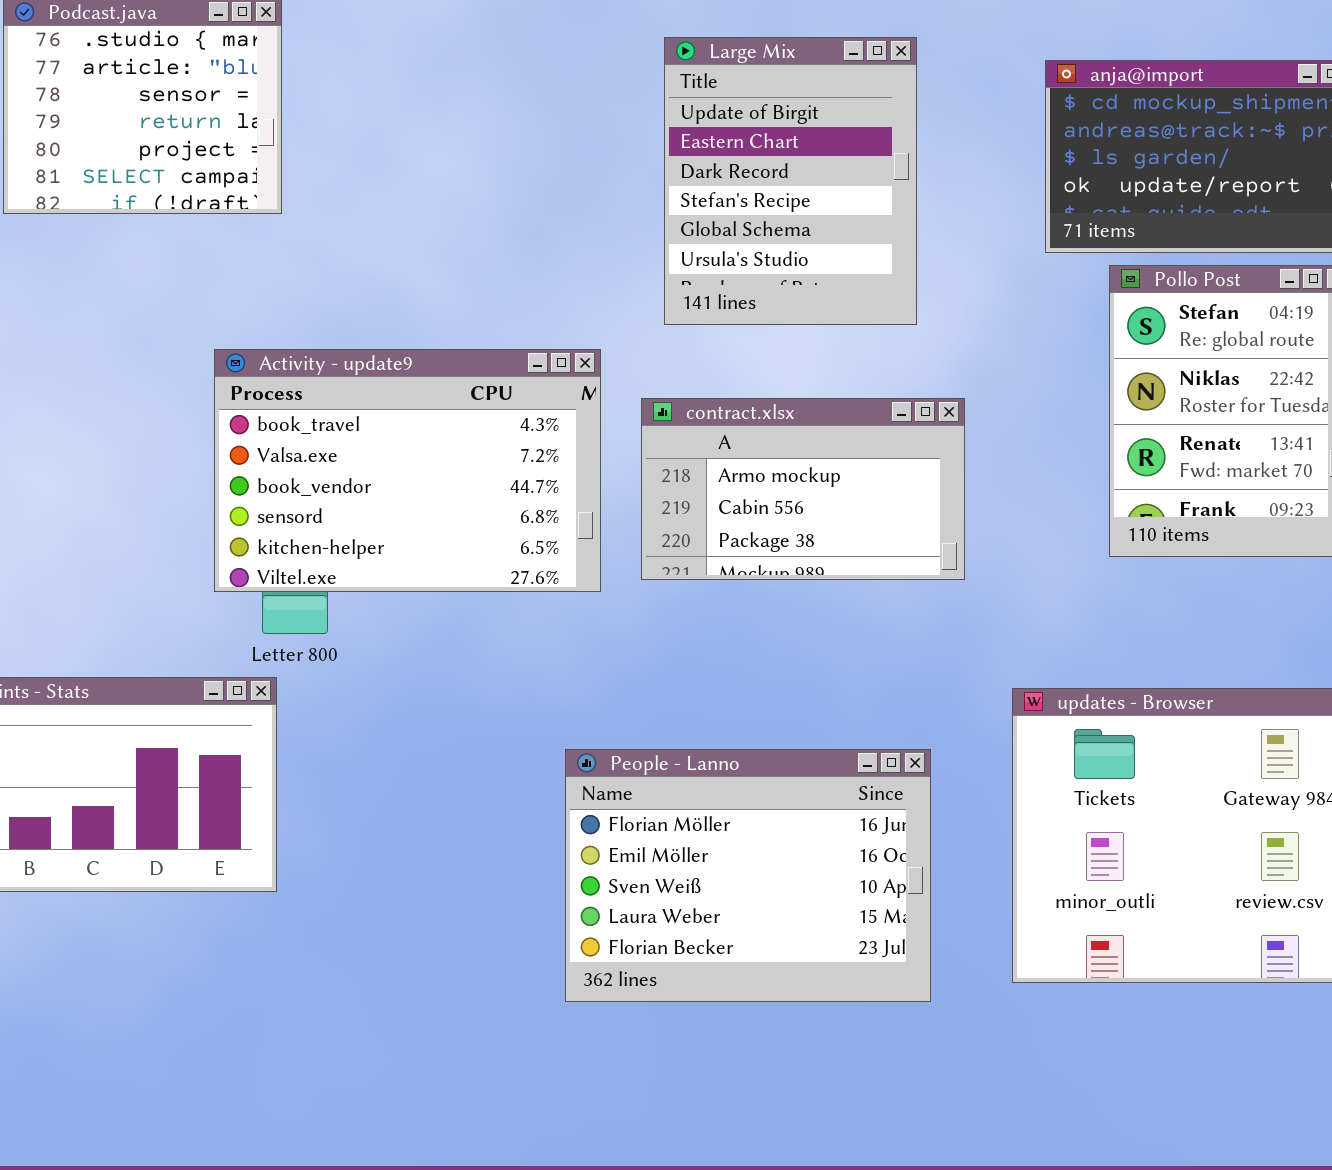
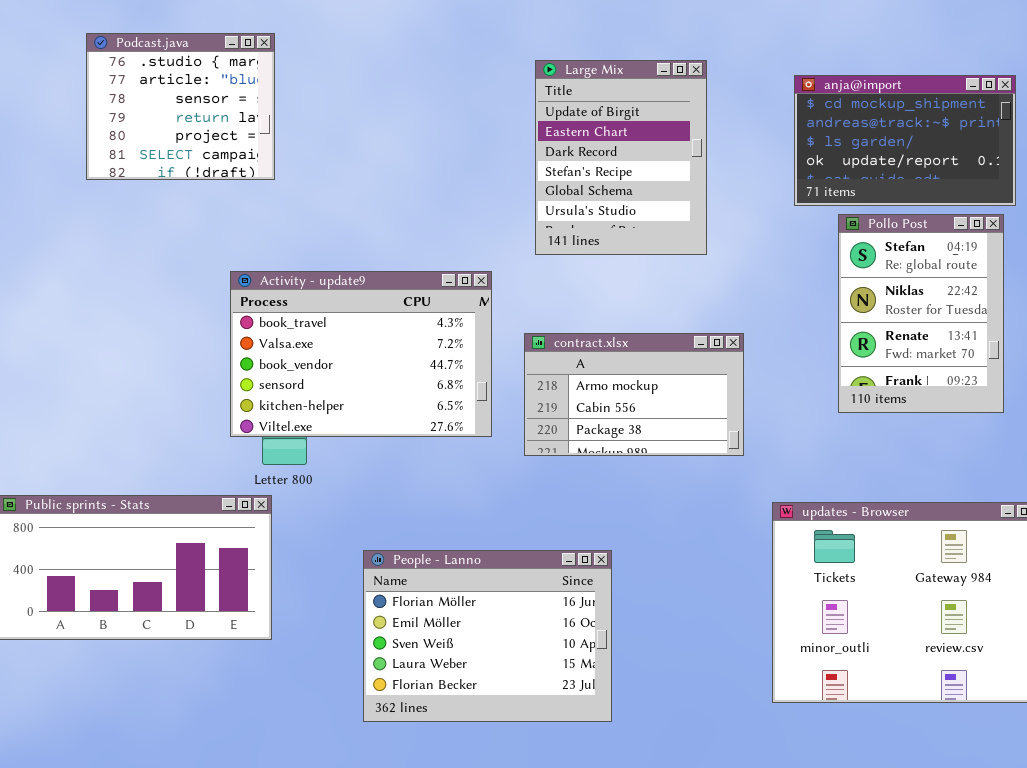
contract.xlsx: [641,398,965,580] -> [524,333,744,456], moved
People - Lanno: [565,749,931,1002] -> [363,550,612,722], moved

